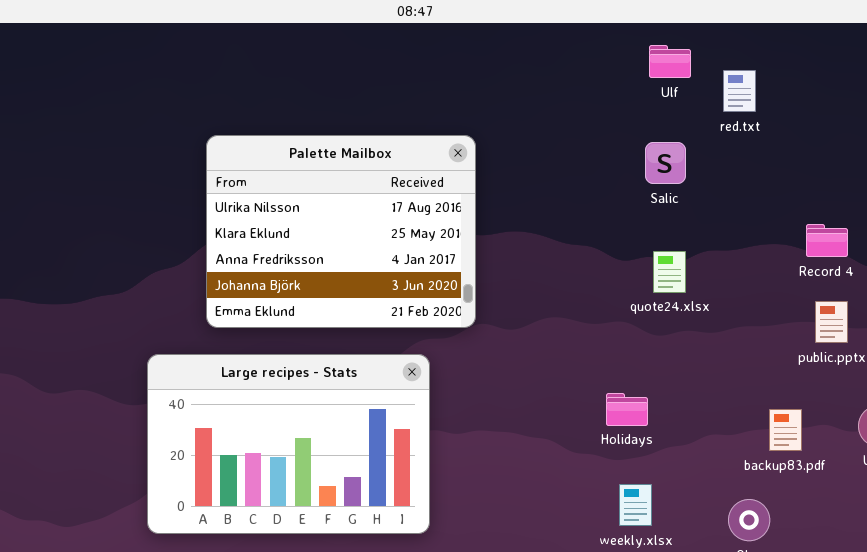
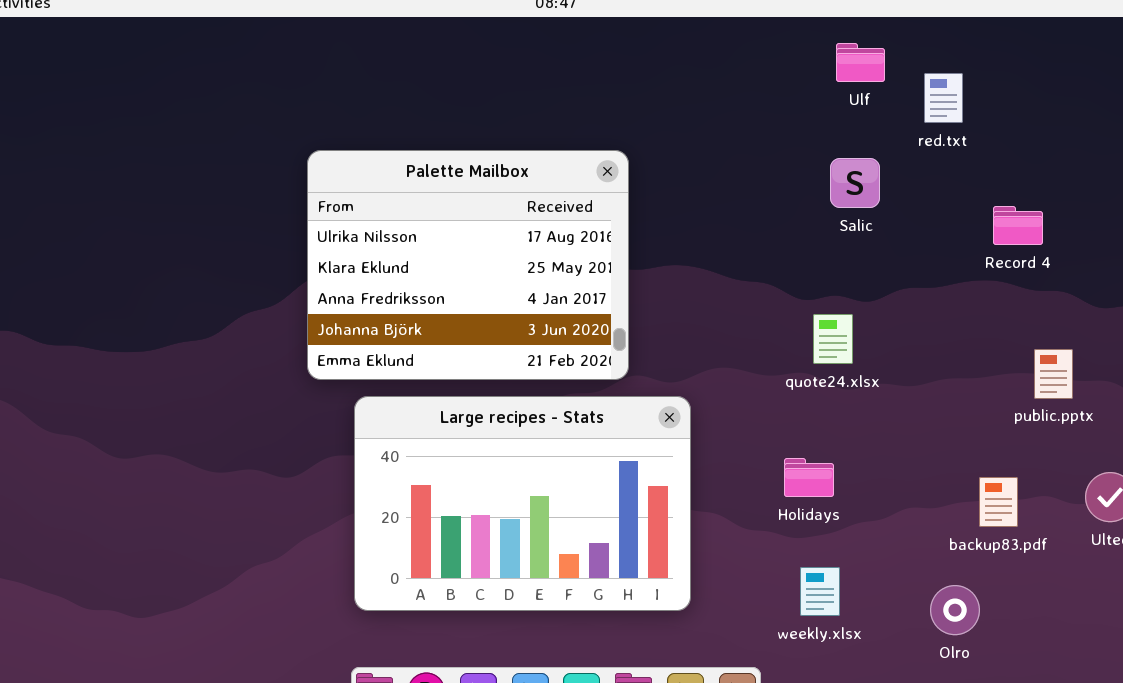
Record 4: [806,224,848,257] -> [993,206,1043,245], moved
quote24.xlsx: [653,251,686,293] -> [813,314,853,364], moved
Large recipes - Stats: [147,354,430,534] -> [354,396,691,611], moved

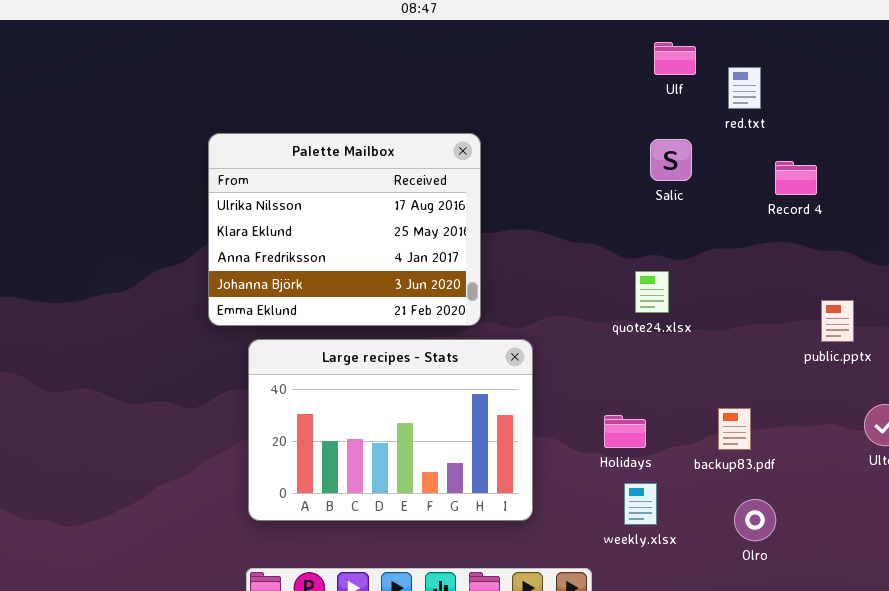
Record 4: [993,206,1043,245] -> [775,161,817,195], moved
Holidays: [784,458,834,497] -> [604,415,646,448], moved
backup83.pdf: [979,477,1018,527] -> [718,408,751,450], moved

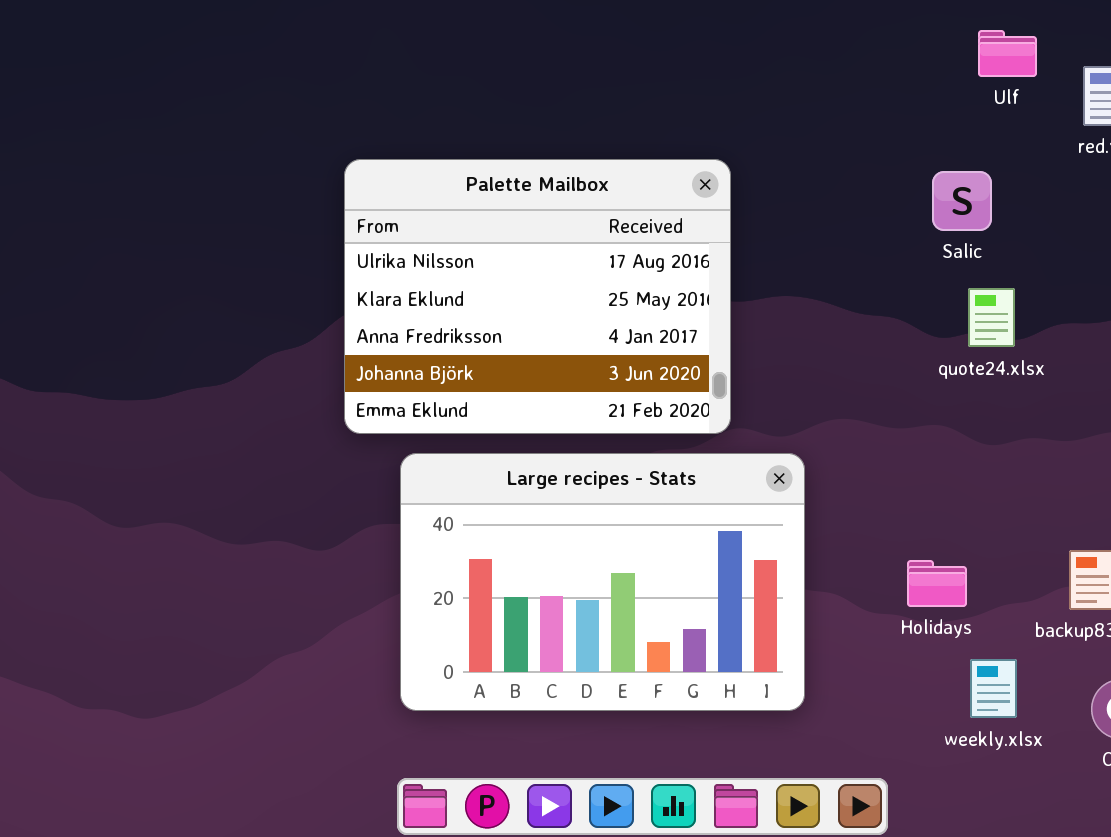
Salic: [650,139,692,181] -> [932,171,992,231], moved
quote24.xlsx: [635,271,669,313] -> [968,288,1015,347], moved
weekly.xlsx: [624,483,657,525] -> [970,659,1017,718], moved

